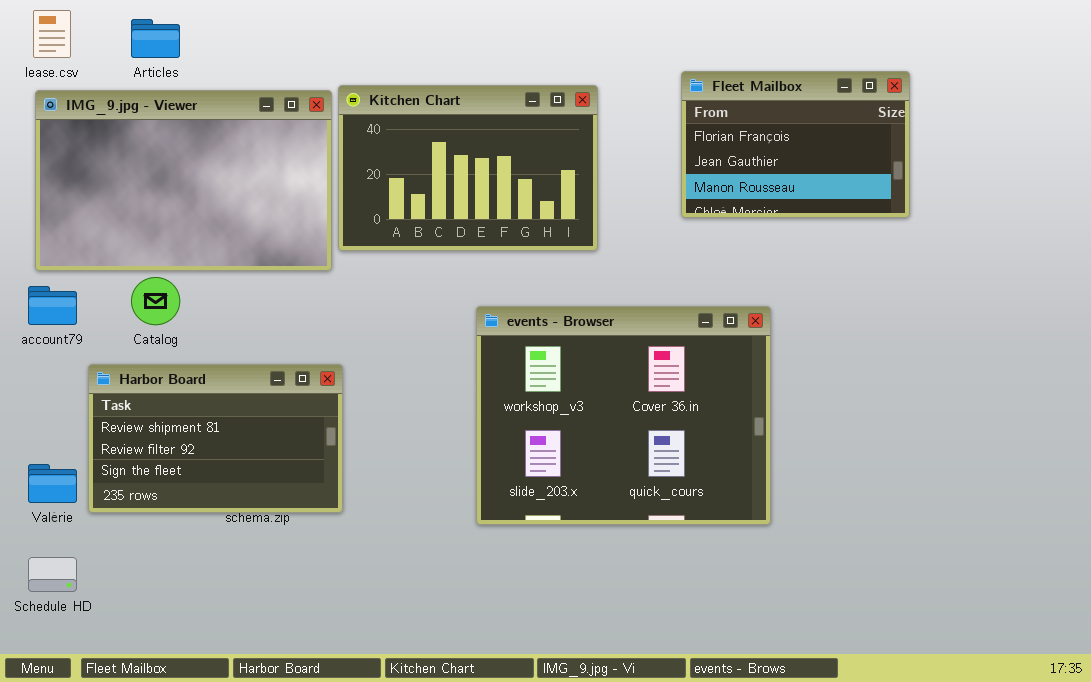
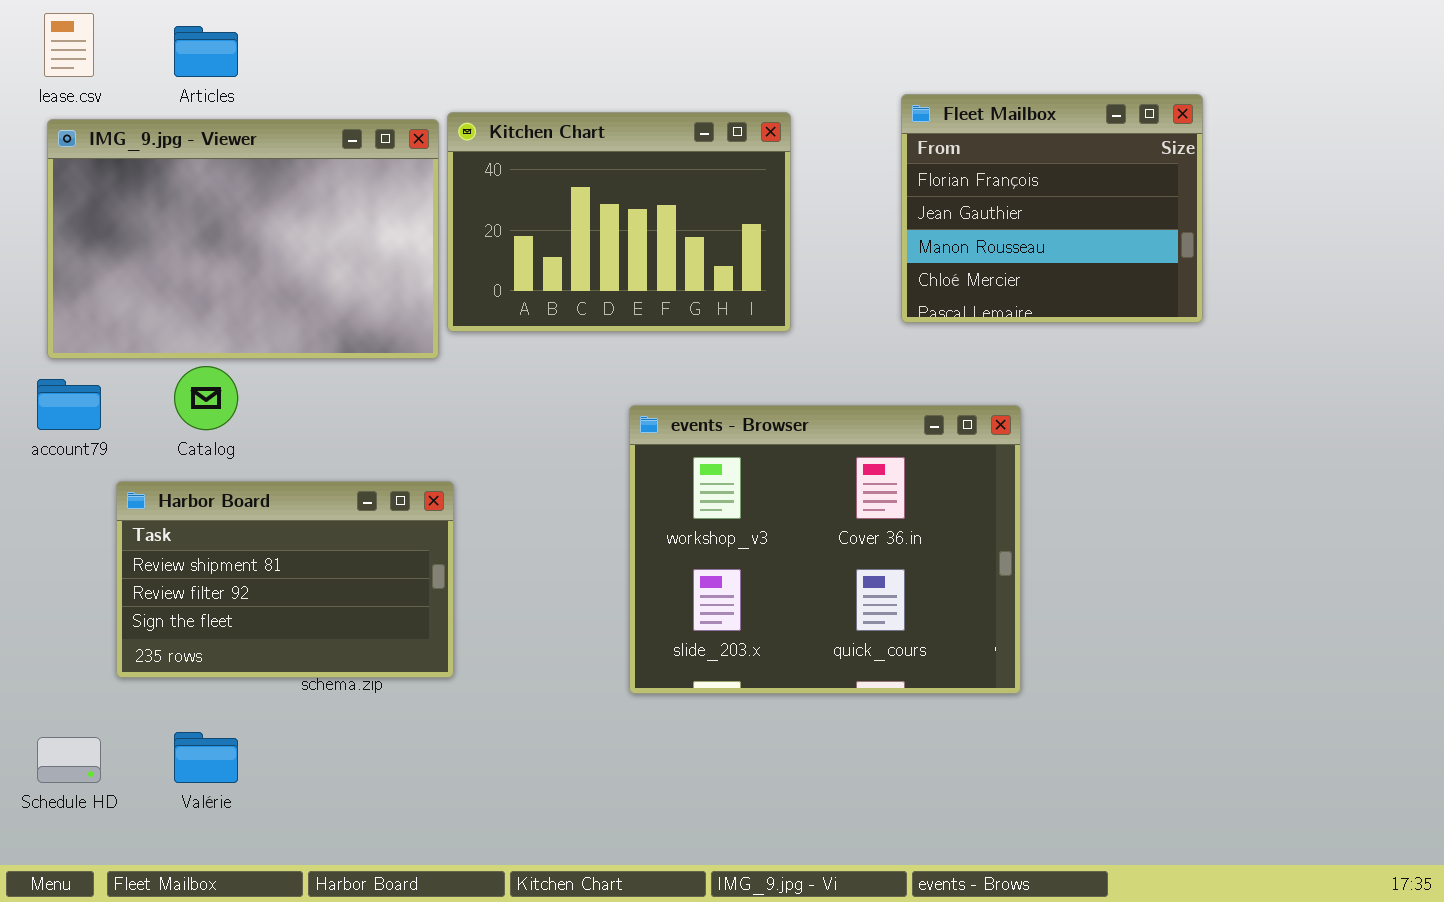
Fleet Mailbox: [681,71,910,218] -> [901,94,1203,323], resized
Valérie: [28,464,77,503] -> [174,732,238,783], moved

